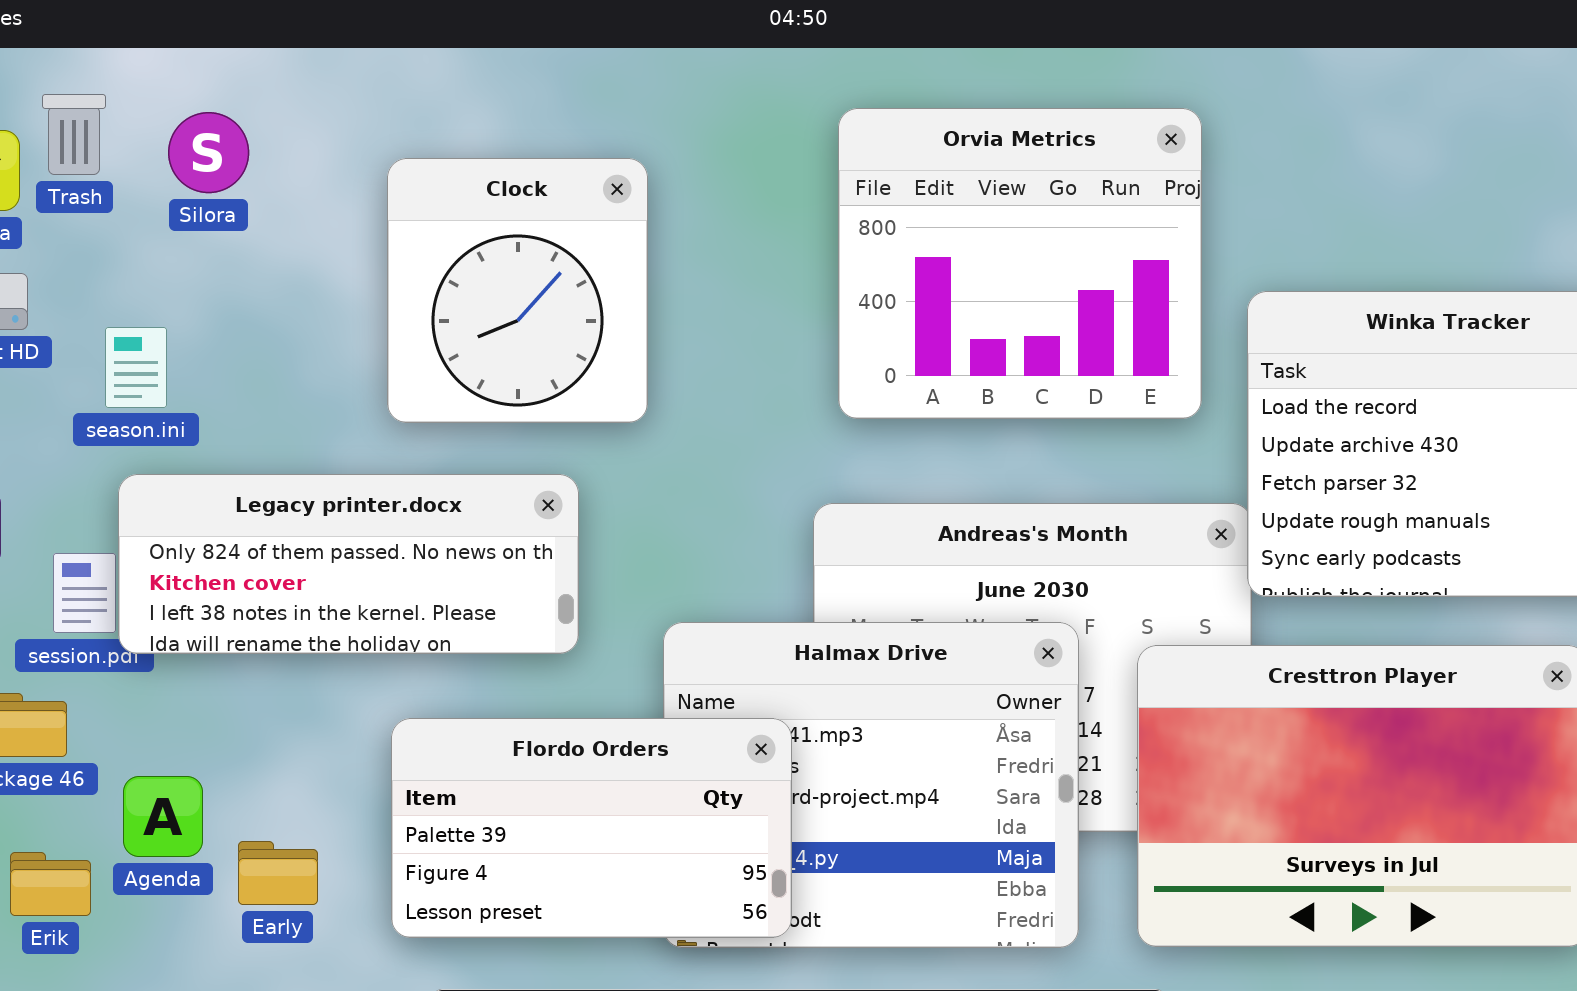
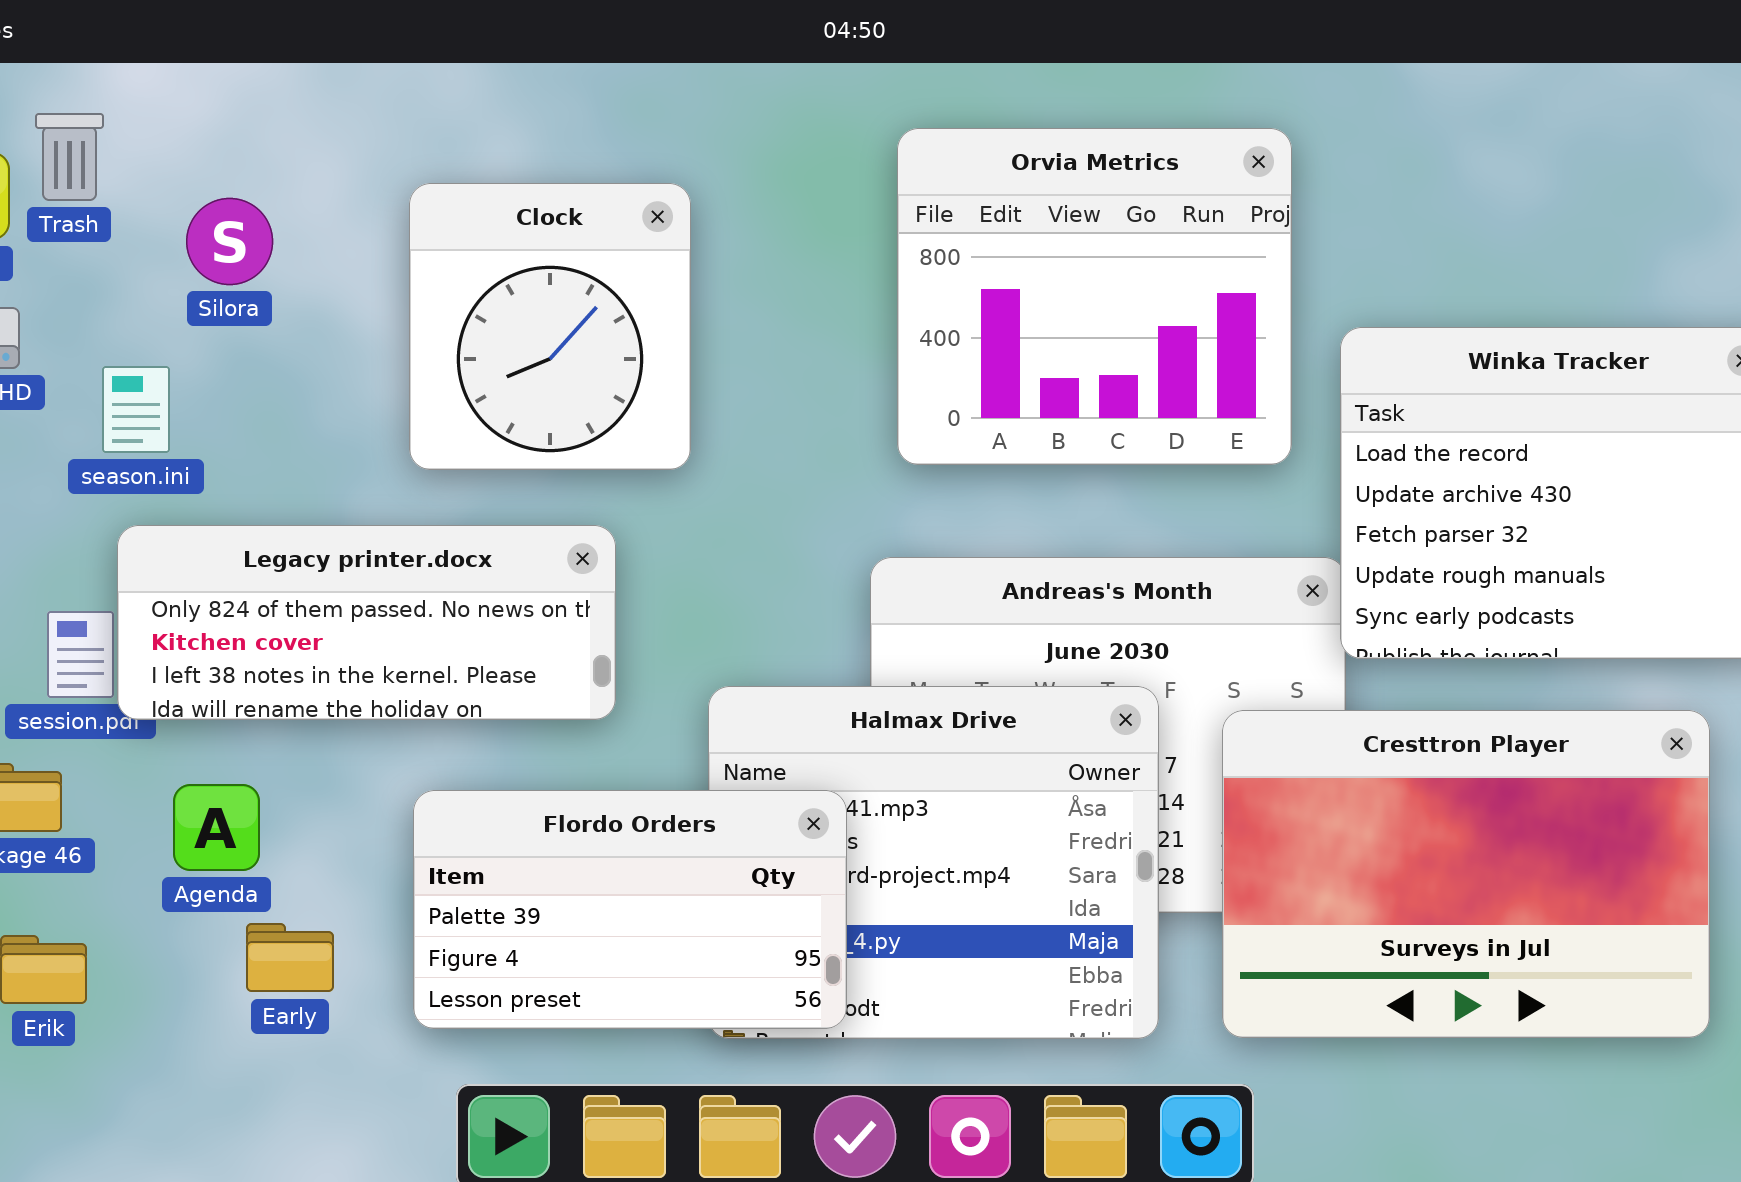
Silora: [168,112,249,193] -> [186,198,273,285], moved
Agenda: [123,776,203,857] -> [173,784,260,871], moved

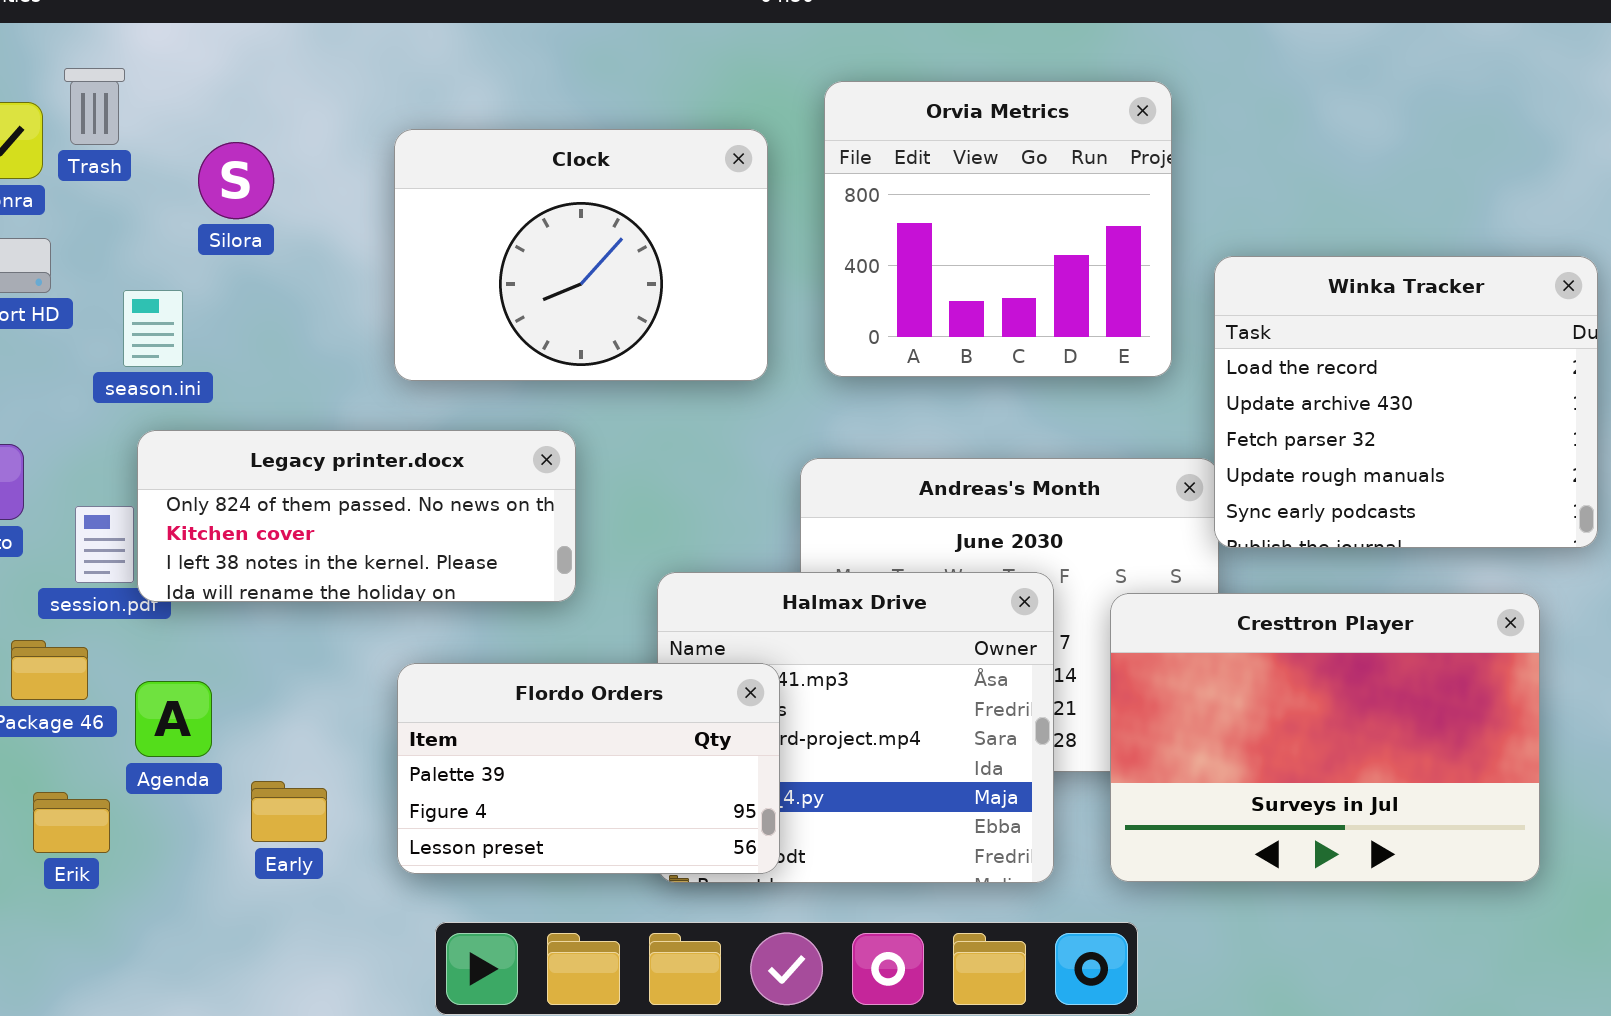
Clock: [409,183,691,470] -> [394,129,768,381], resized
Agenda: [173,784,260,871] -> [135,681,212,757], moved

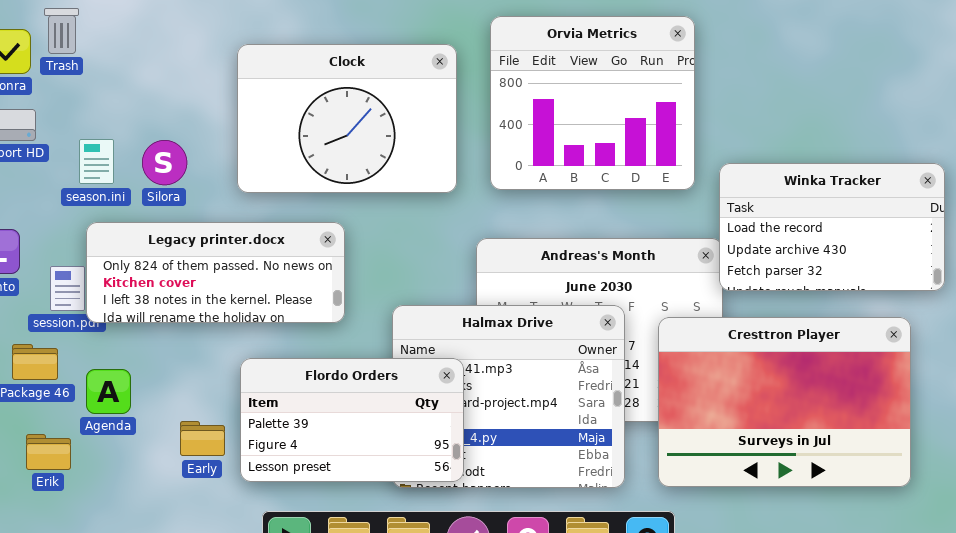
Silora: [198,142,274,219] -> [142,140,187,185], moved
Winka Tracker: [1214,256,1598,548] -> [719,163,945,291], resized
Early: [251,781,327,842] -> [180,421,225,456], moved

